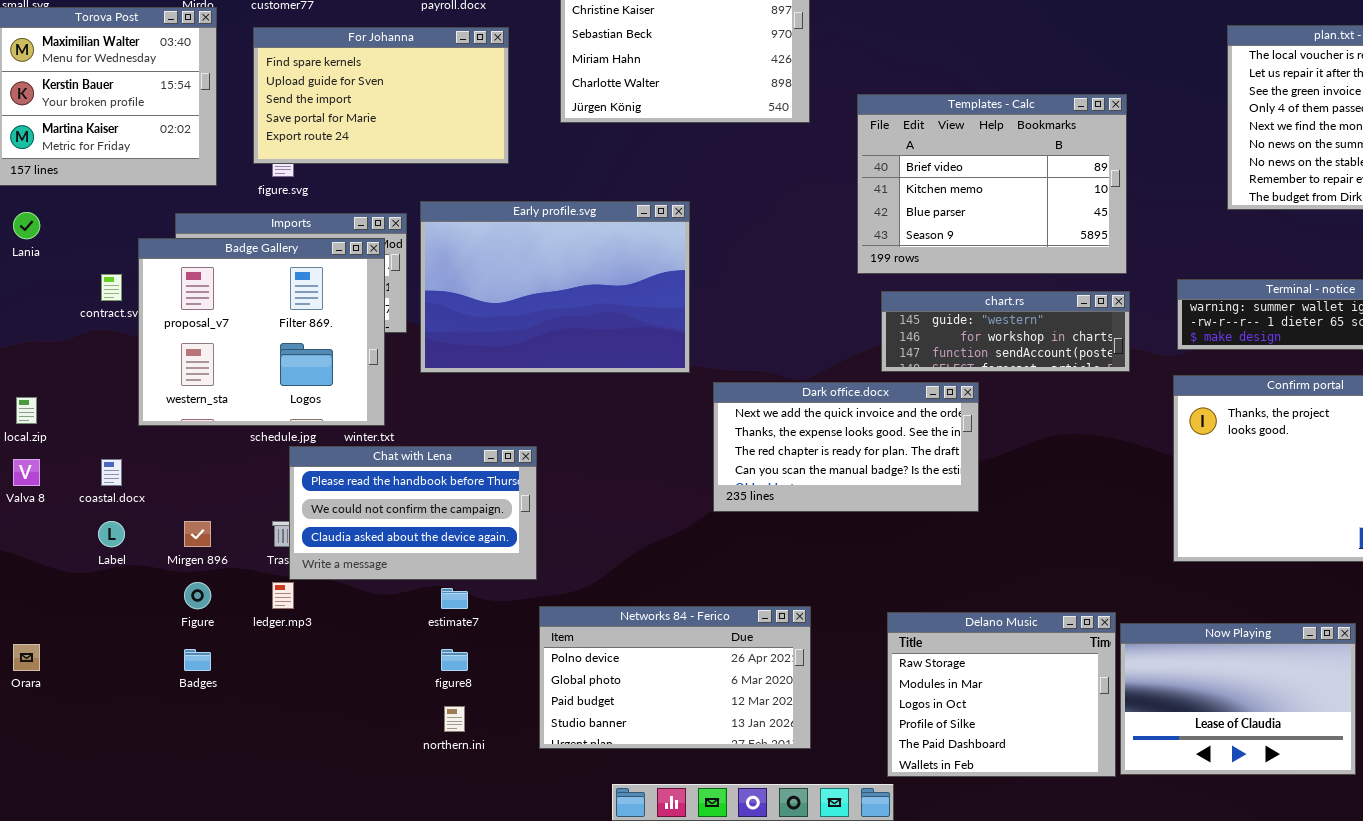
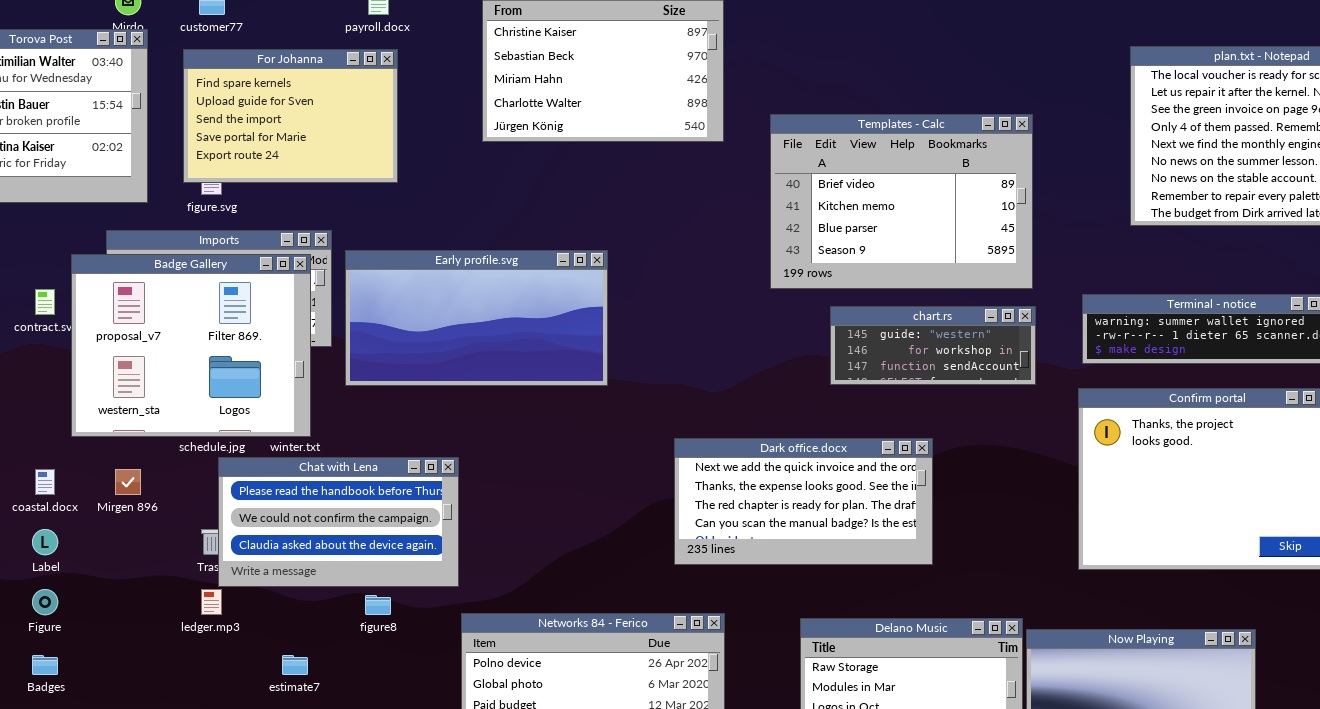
For Johanna: [253,27,509,164] -> [183,49,398,183], resized
Early profile.svg: [420,201,690,373] -> [345,250,608,386], resized
chart.rs: [881,291,1130,372] -> [830,306,1036,385], resized
Dark office.docx: [713,382,979,512] -> [674,438,933,565], moved
Mirgen 896: [184,521,211,547] -> [115,469,141,495], moved
Figure: [184,582,211,609] -> [32,589,58,615], moved
estimate7: [441,588,468,609] -> [282,655,308,675], moved
Badges: [184,649,211,671] -> [32,655,58,675], moved
figure8: [441,649,468,671] -> [365,595,391,615], moved

